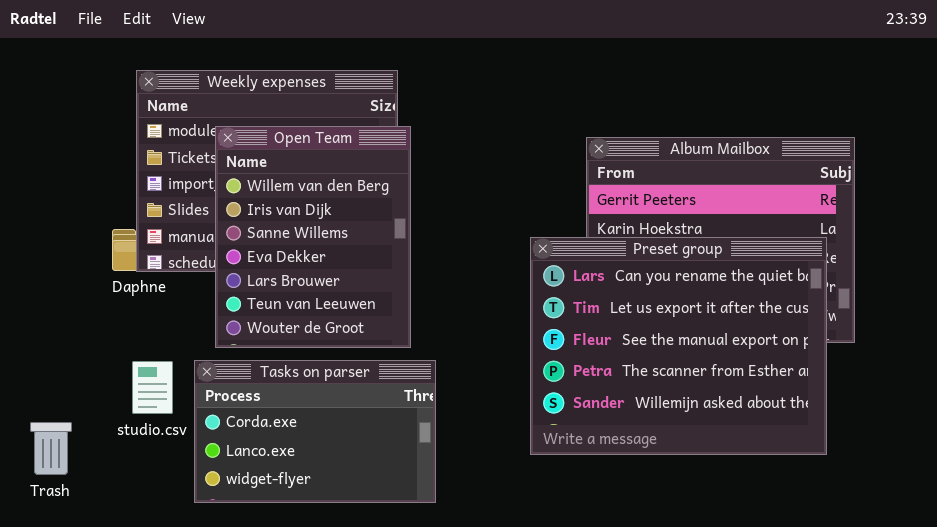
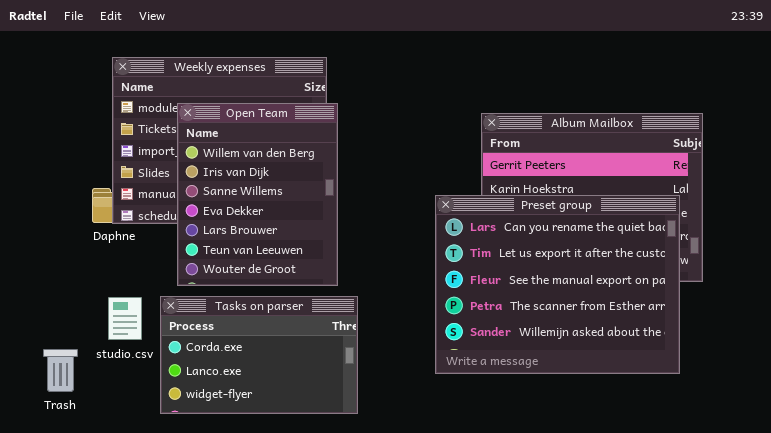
Trash: [30,422,72,475] -> [43,349,78,392], moved

